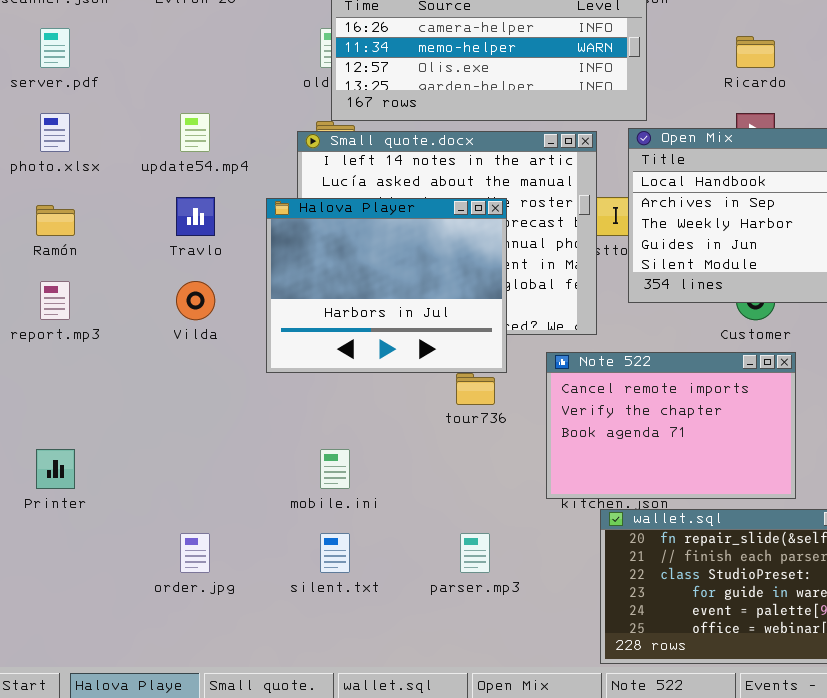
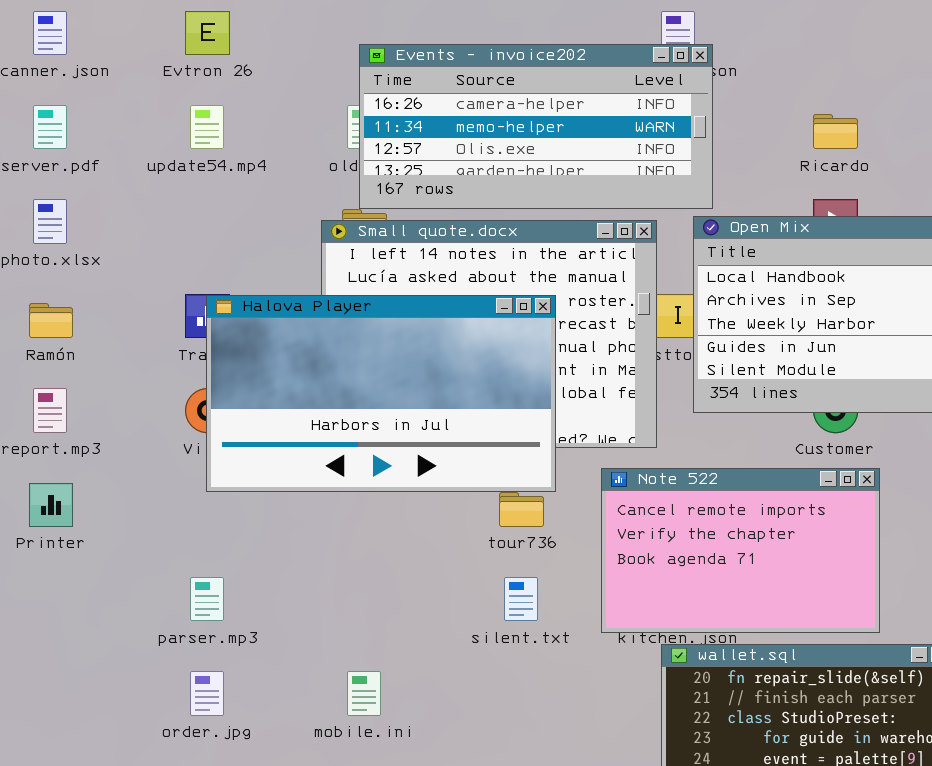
update54.mp4: [180,113,210,152] -> [190,105,224,149], moved
Halova Player: [266,198,507,373] -> [206,295,556,492], resized
Printer: [36,449,75,489] -> [29,483,73,527], moved
mobile.ini: [320,449,350,489] -> [347,671,381,716], moved
silent.txt: [320,533,350,573] -> [504,577,538,621], moved
parser.mp3: [460,533,490,573] -> [190,577,224,621], moved

